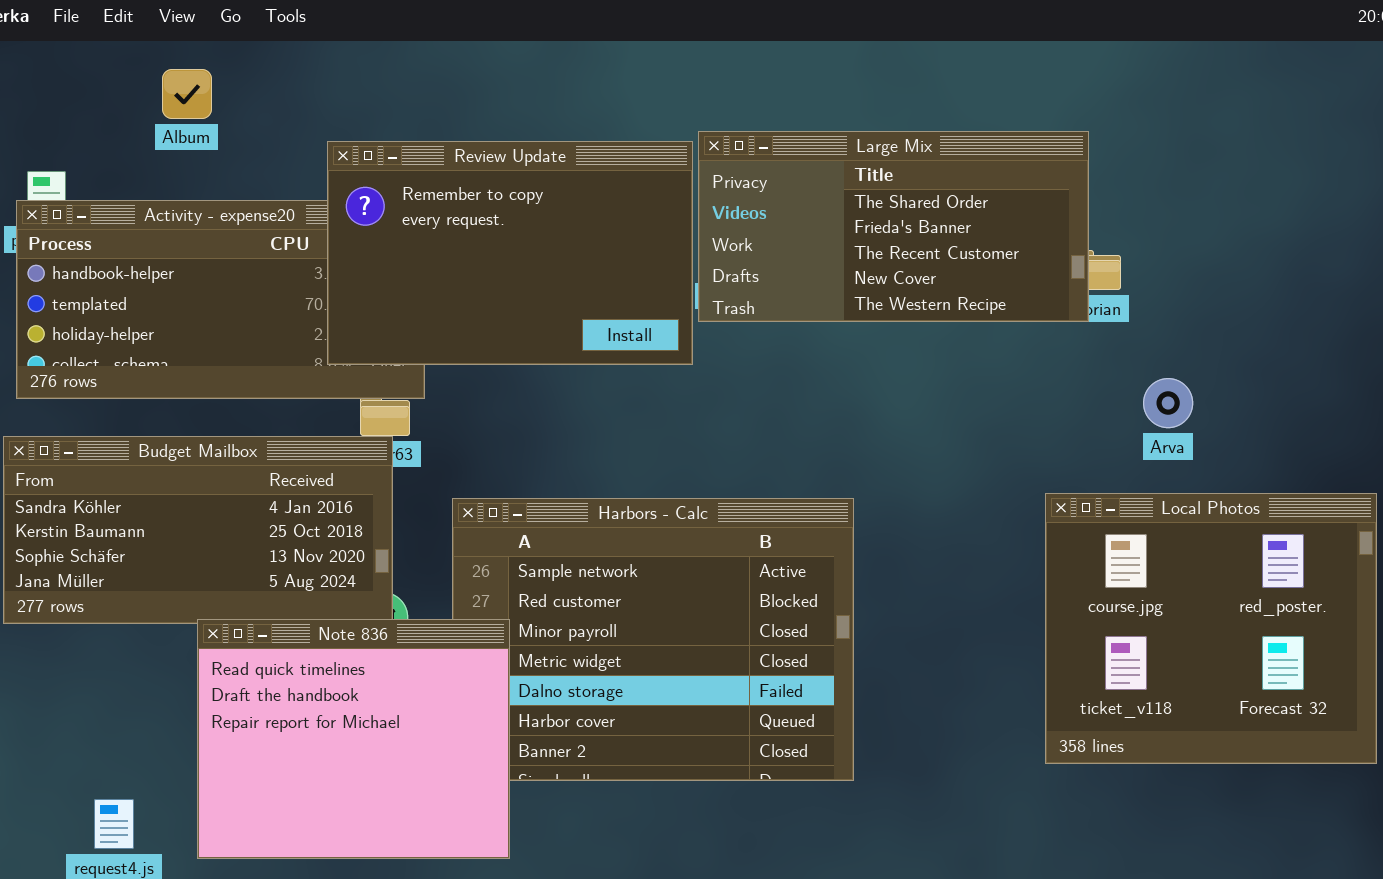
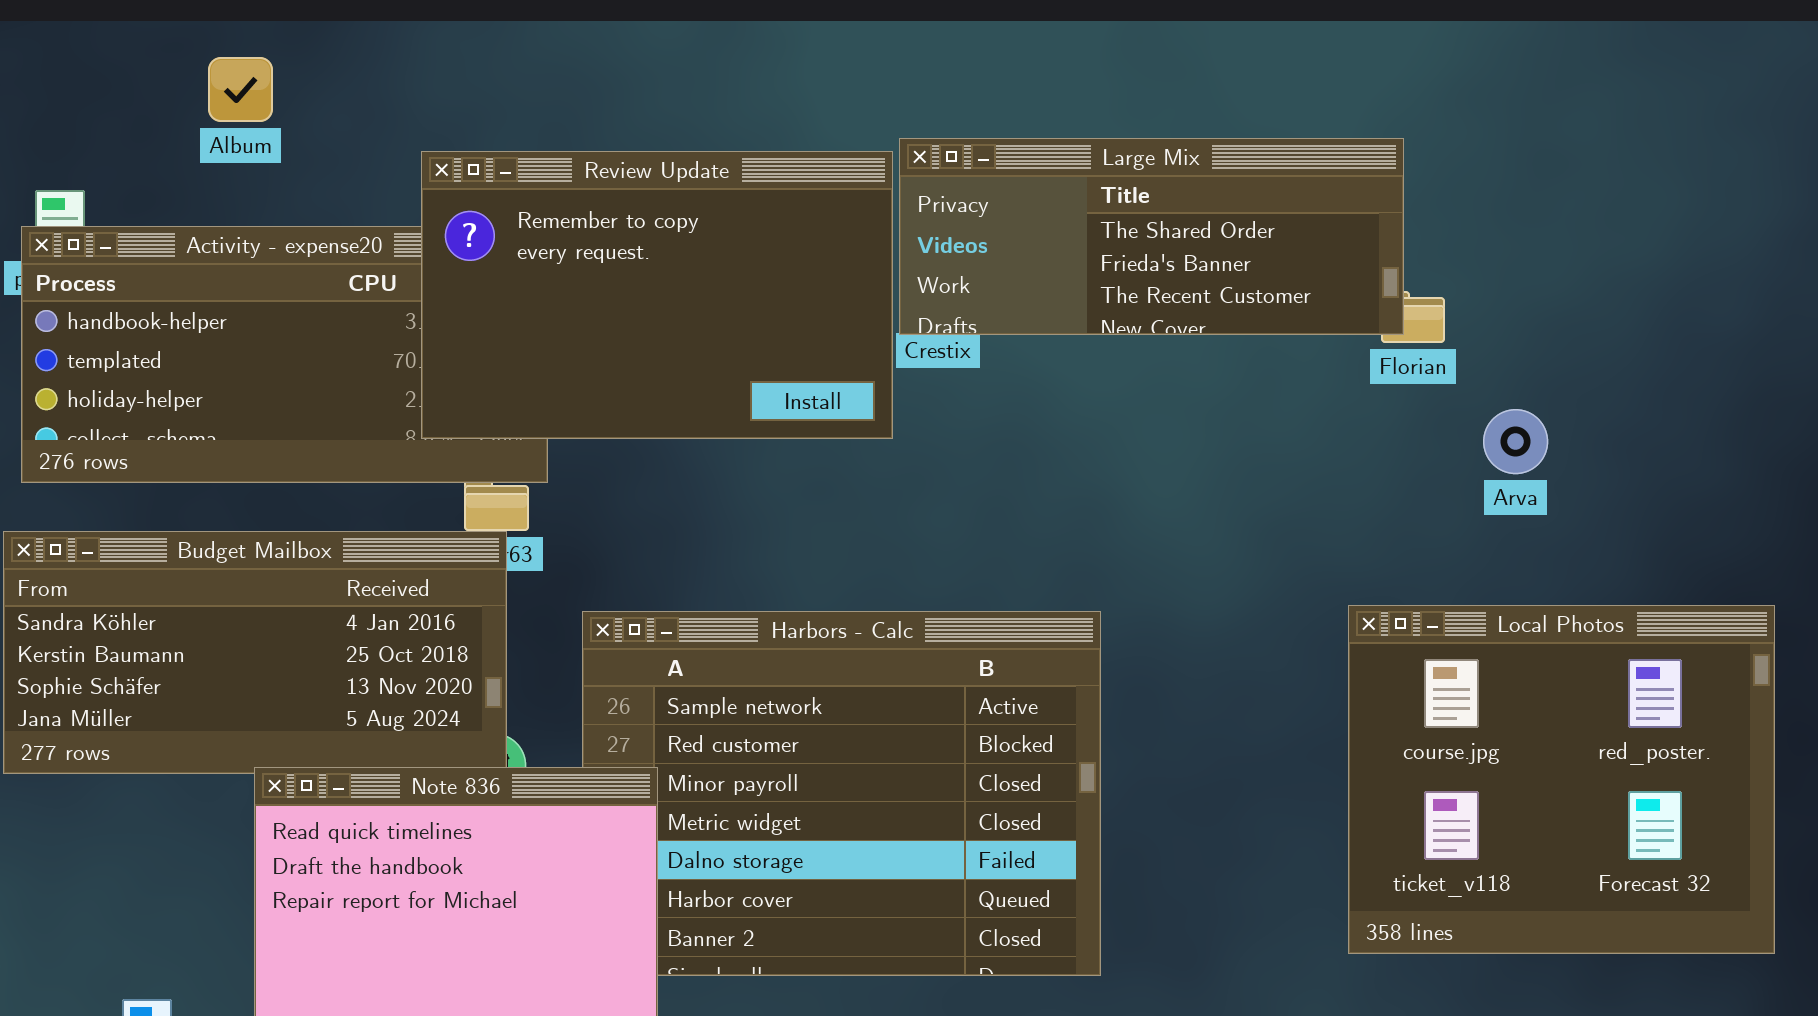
Large Mix: [698,131,1089,322] -> [899,138,1404,335], resized
Arva: [1143,378,1193,428] -> [1483,409,1548,474], moved

